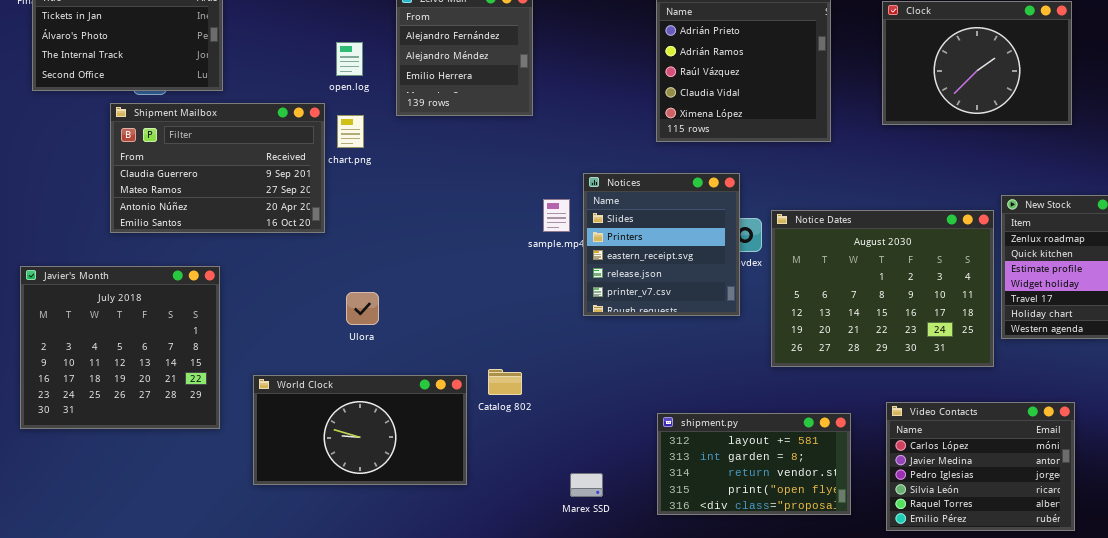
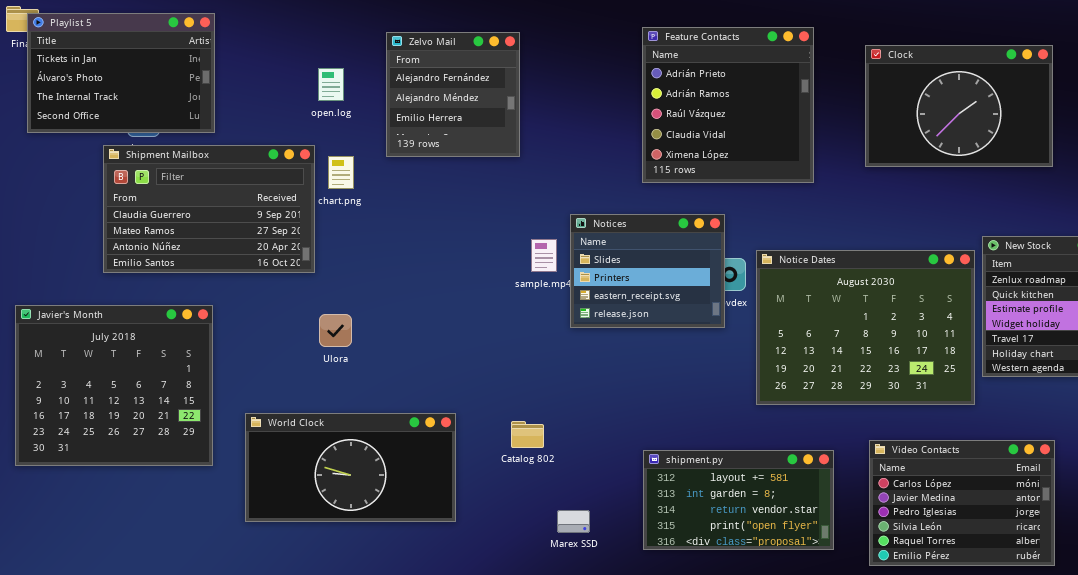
open.log: [336,42,363,76] -> [318,68,344,101], moved
Notices: [583,173,740,316] -> [570,214,725,328], resized
Ulora: [346,292,379,325] -> [319,314,352,347], moved
Catalog 802: [488,369,522,395] -> [511,421,544,448], moved

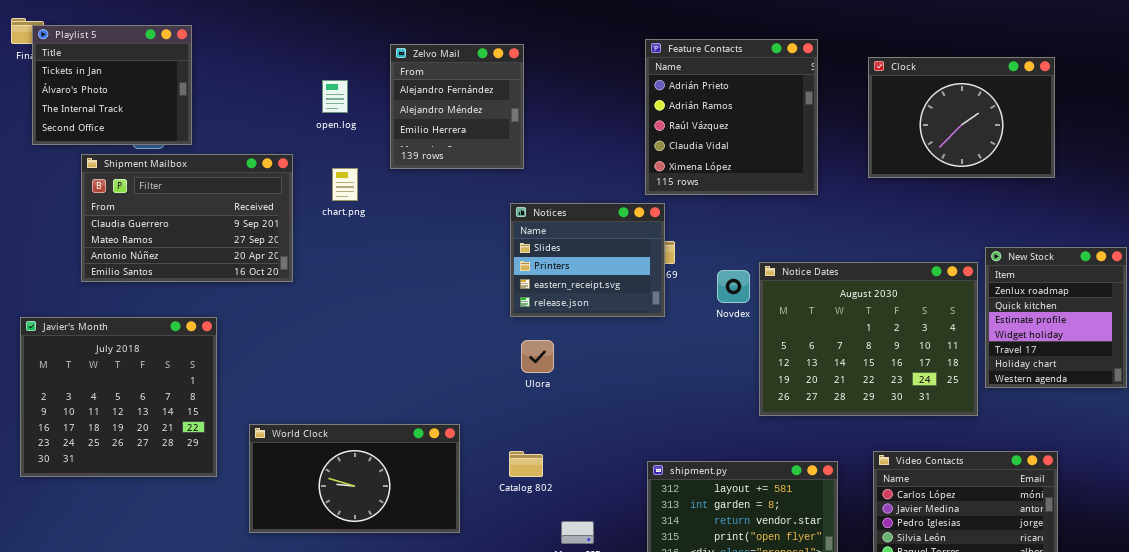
Playlist 5: [27,13,215,133] -> [32,25,192,145], resized
Shipment Mailbox: [103,145,315,273] -> [81,154,293,282], moved
Notices: [570,214,725,328] -> [510,203,665,317], moved
Ulora: [319,314,352,347] -> [521,340,554,373], moved
Catalog 802: [511,421,544,448] -> [509,451,543,477], moved

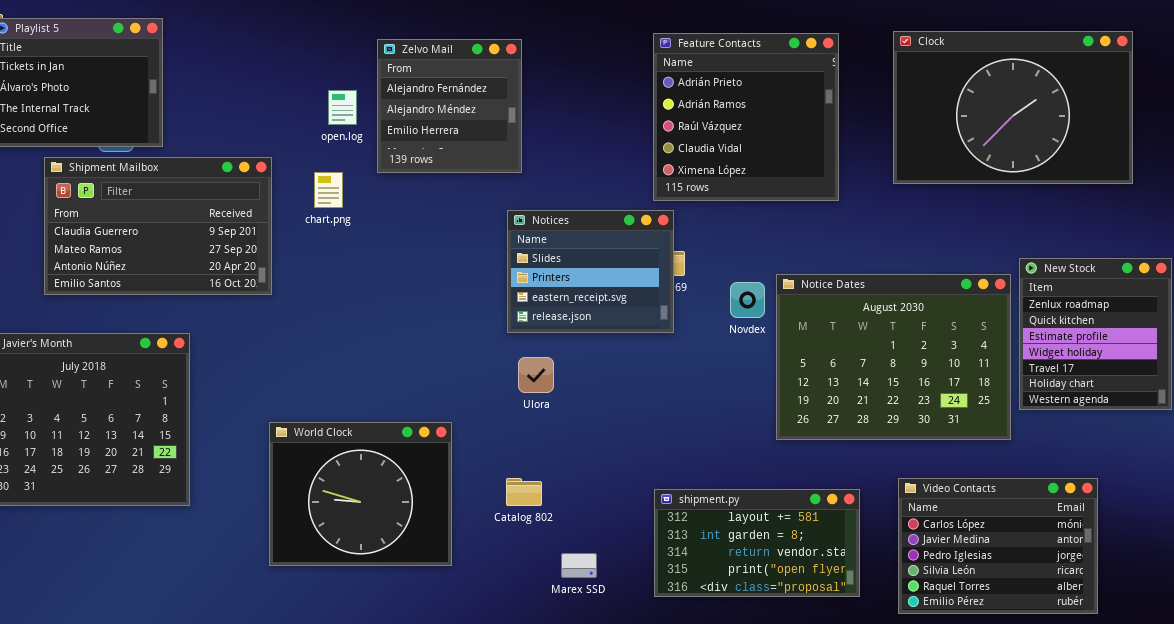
Clock: [868,57,1055,178] -> [893,31,1133,184], resized
open.log: [322,80,348,113] -> [328,90,357,125], moved
World Clock: [249,424,460,533] -> [269,422,452,566], resized

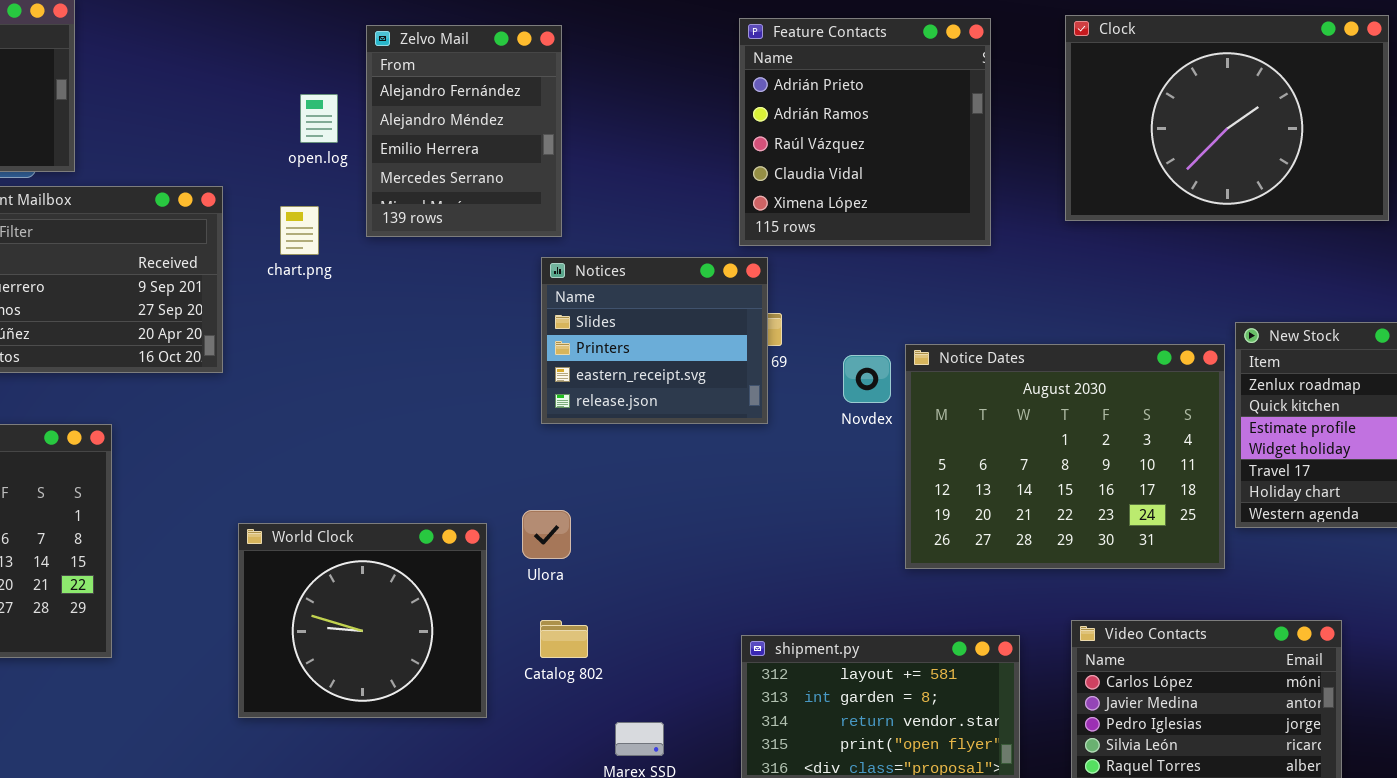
Zelvo Mail: [377,39,522,173] -> [366,25,562,237], resized
Ulora: [518,357,554,393] -> [522,510,571,559], moved
World Clock: [269,422,452,566] -> [238,523,487,718], moved

